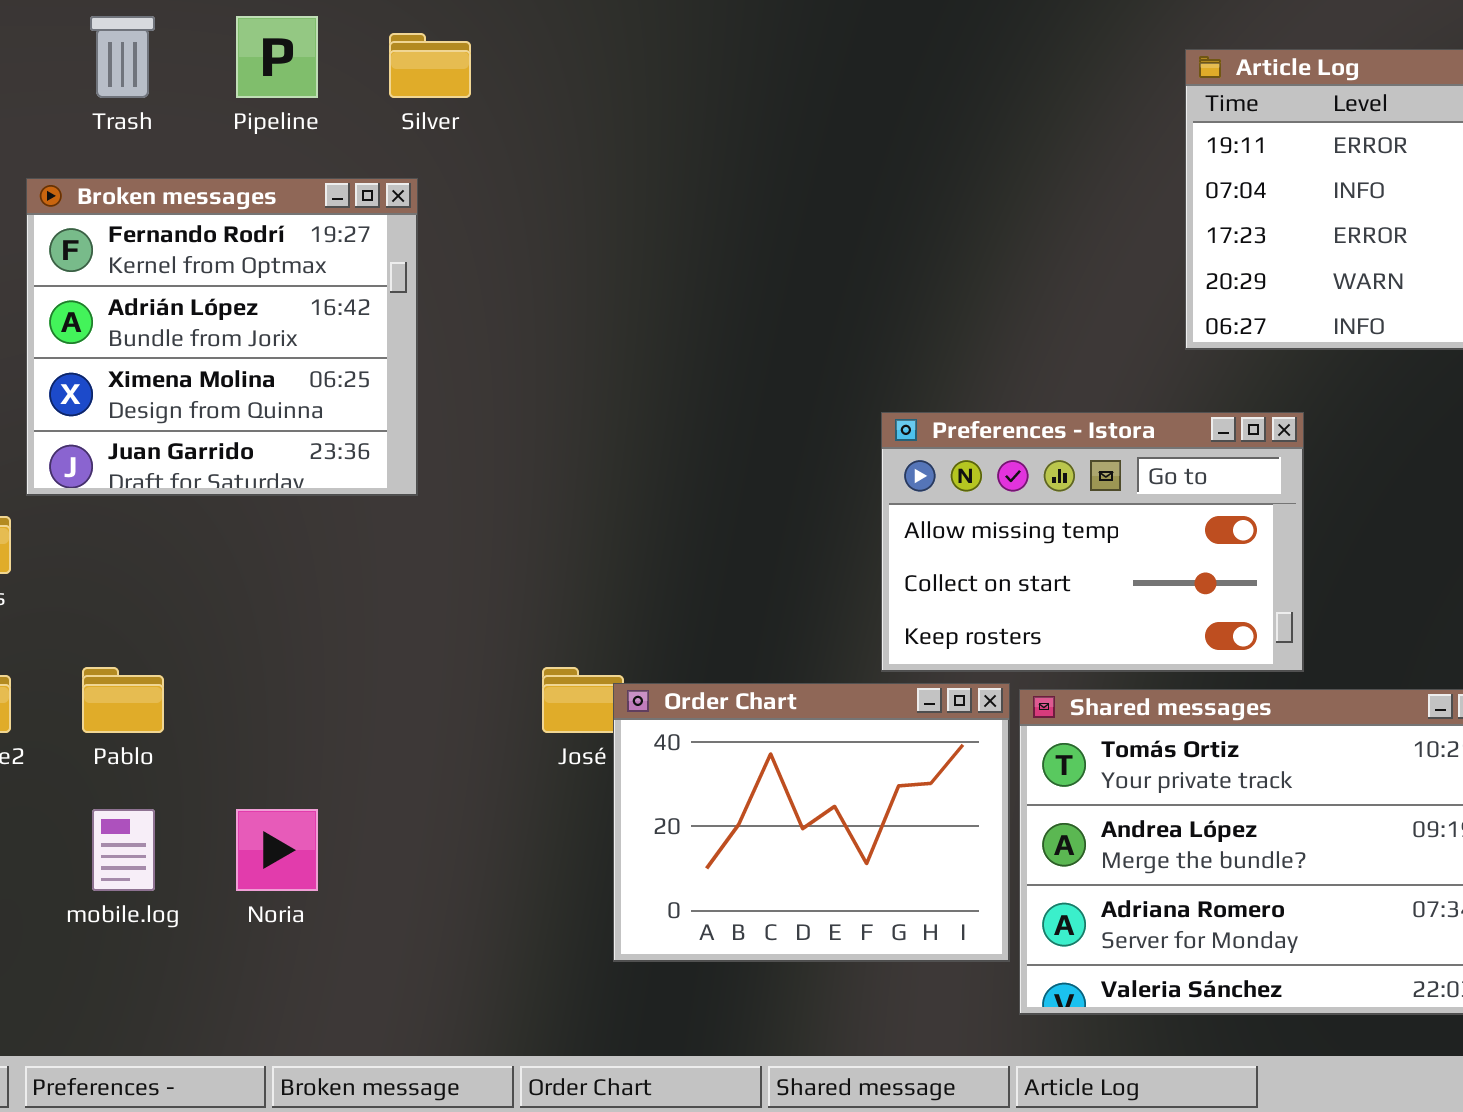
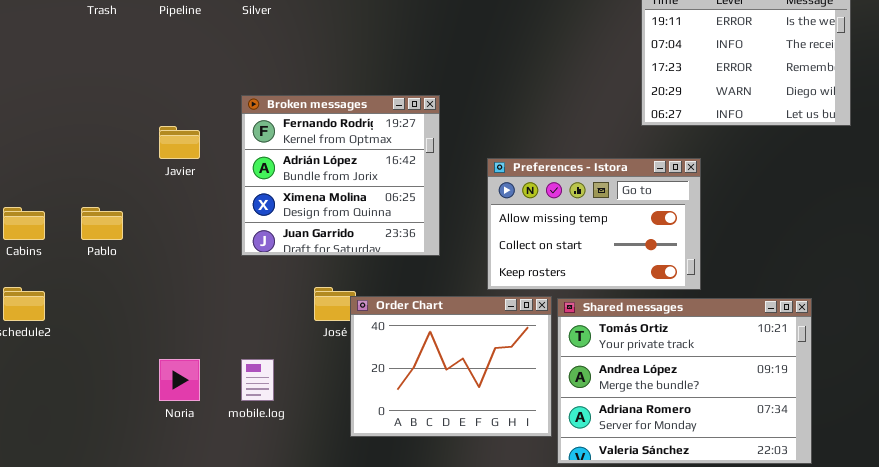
Broken messages: [26,178,418,496] -> [241,95,440,256], moved
Pablo: [82,667,164,733] -> [81,207,123,240], moved
mobile.log: [92,809,155,891] -> [241,359,274,401], moved

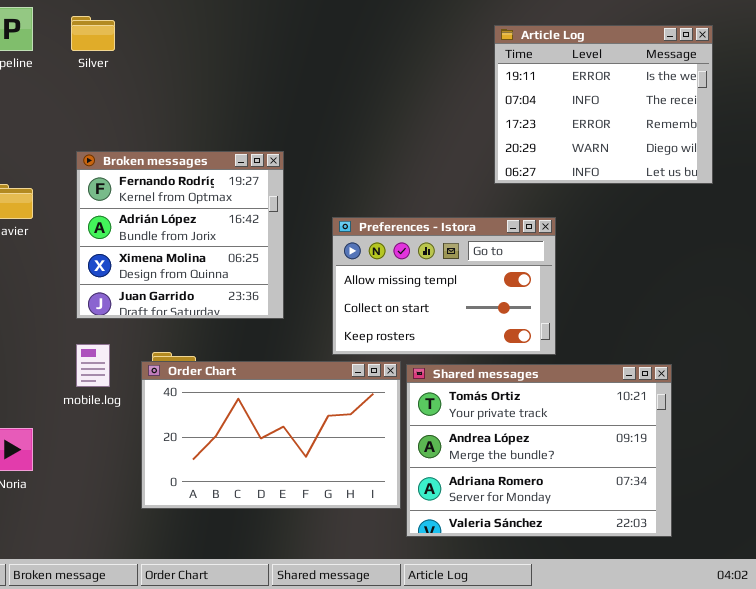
Order Chart: [350,296,552,437] -> [141,361,401,509], resized
mobile.log: [241,359,274,401] -> [76,344,110,387], moved

